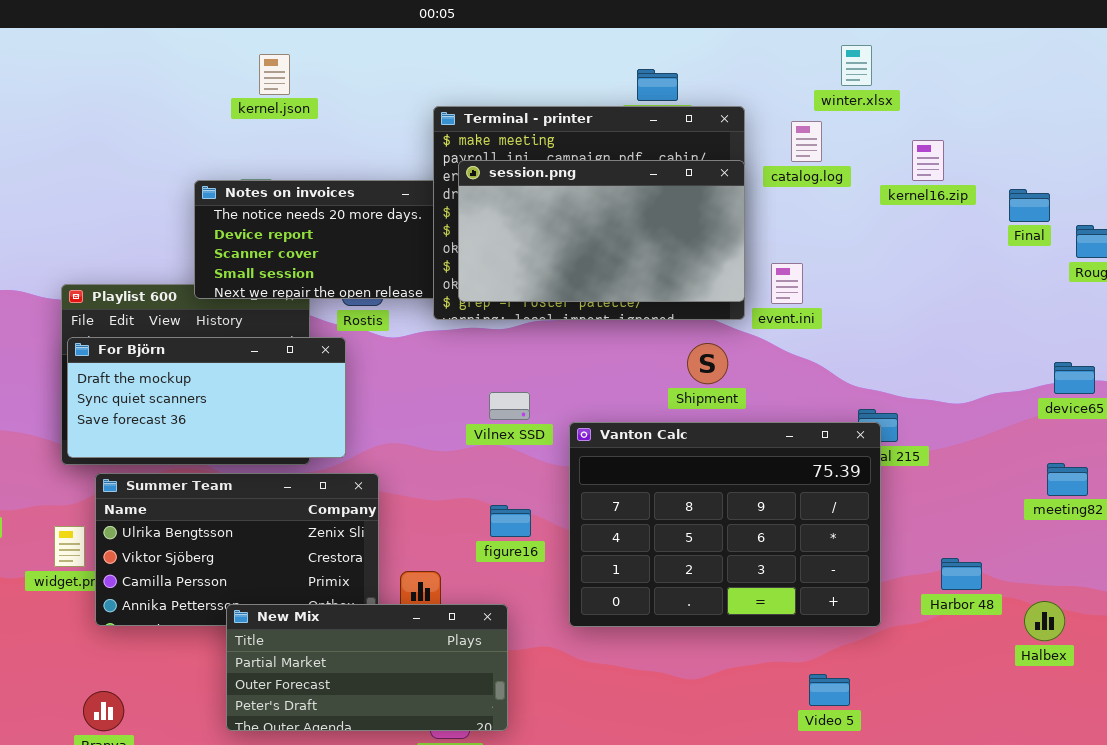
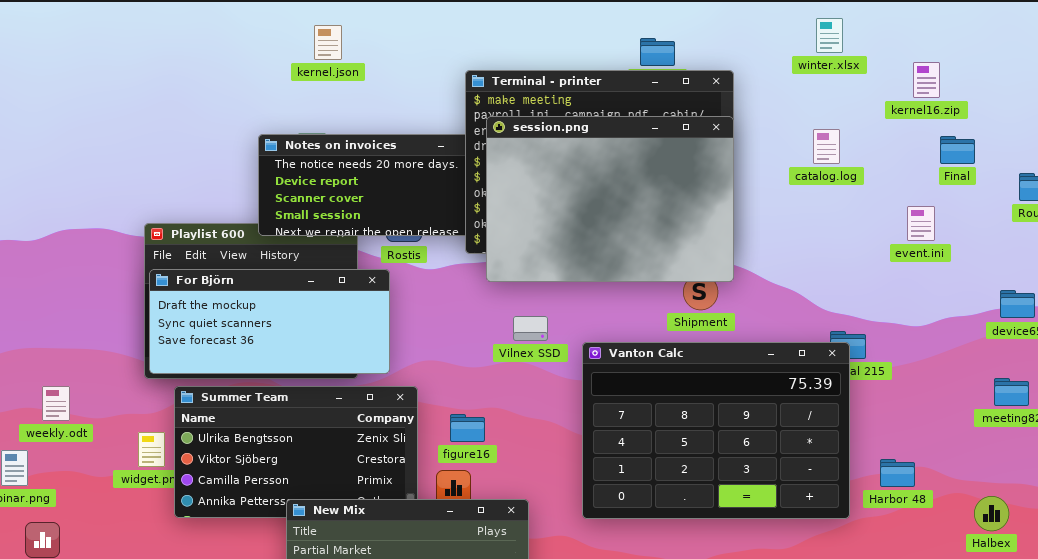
catalog.log: [791,121,822,162] -> [813,129,840,164], moved
kernel16.zip: [912,140,944,181] -> [913,62,940,98], moved
session.png: [458,160,745,302] -> [486,116,734,282], resized
Final: [1009,189,1050,222] -> [940,136,975,164], moved
event.ini: [771,263,803,304] -> [907,206,935,241], moved
figure16: [490,505,531,537] -> [450,414,485,442], moved
Harbor 48: [941,558,982,590] -> [880,459,915,487], moved

